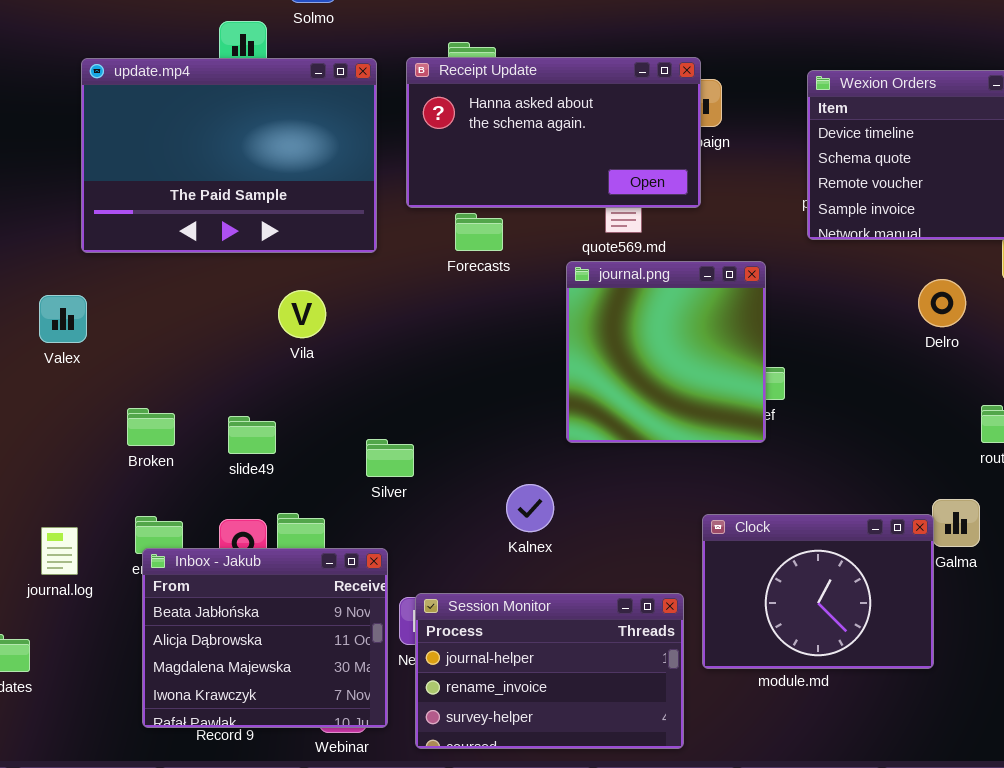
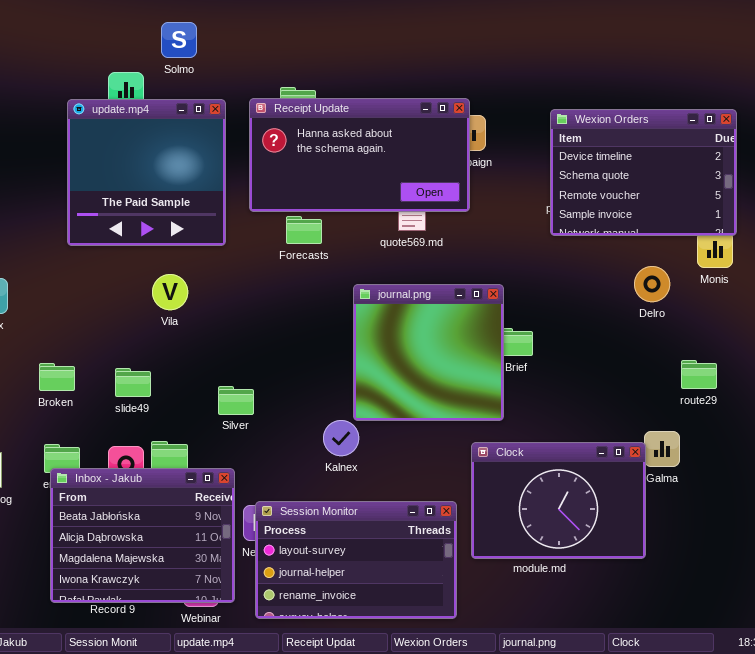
update.mp4: [81,58,377,253] -> [67,99,226,246], resized
journal.png: [566,261,766,443] -> [353,284,504,421], moved
Session Monitor: [415,593,684,749] -> [255,501,457,619], scrolled up 1 row

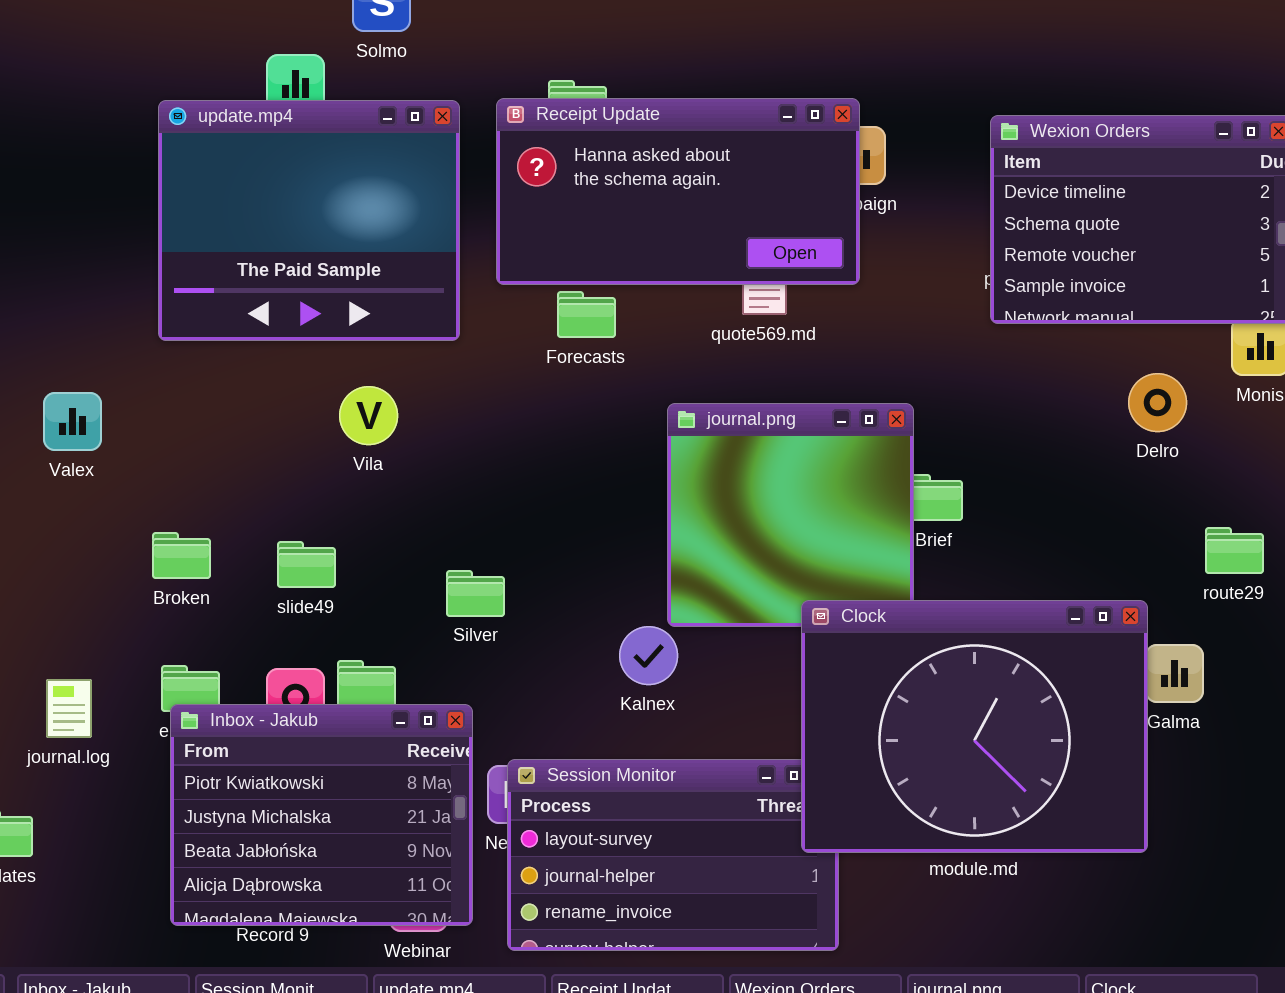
update.mp4: [67,99,226,246] -> [158,100,460,341], resized
Clock: [471,442,646,559] -> [801,600,1148,853], resized
Inbox - Jakub: [50,468,235,603] -> [170,704,473,926], scrolled up 2 rows

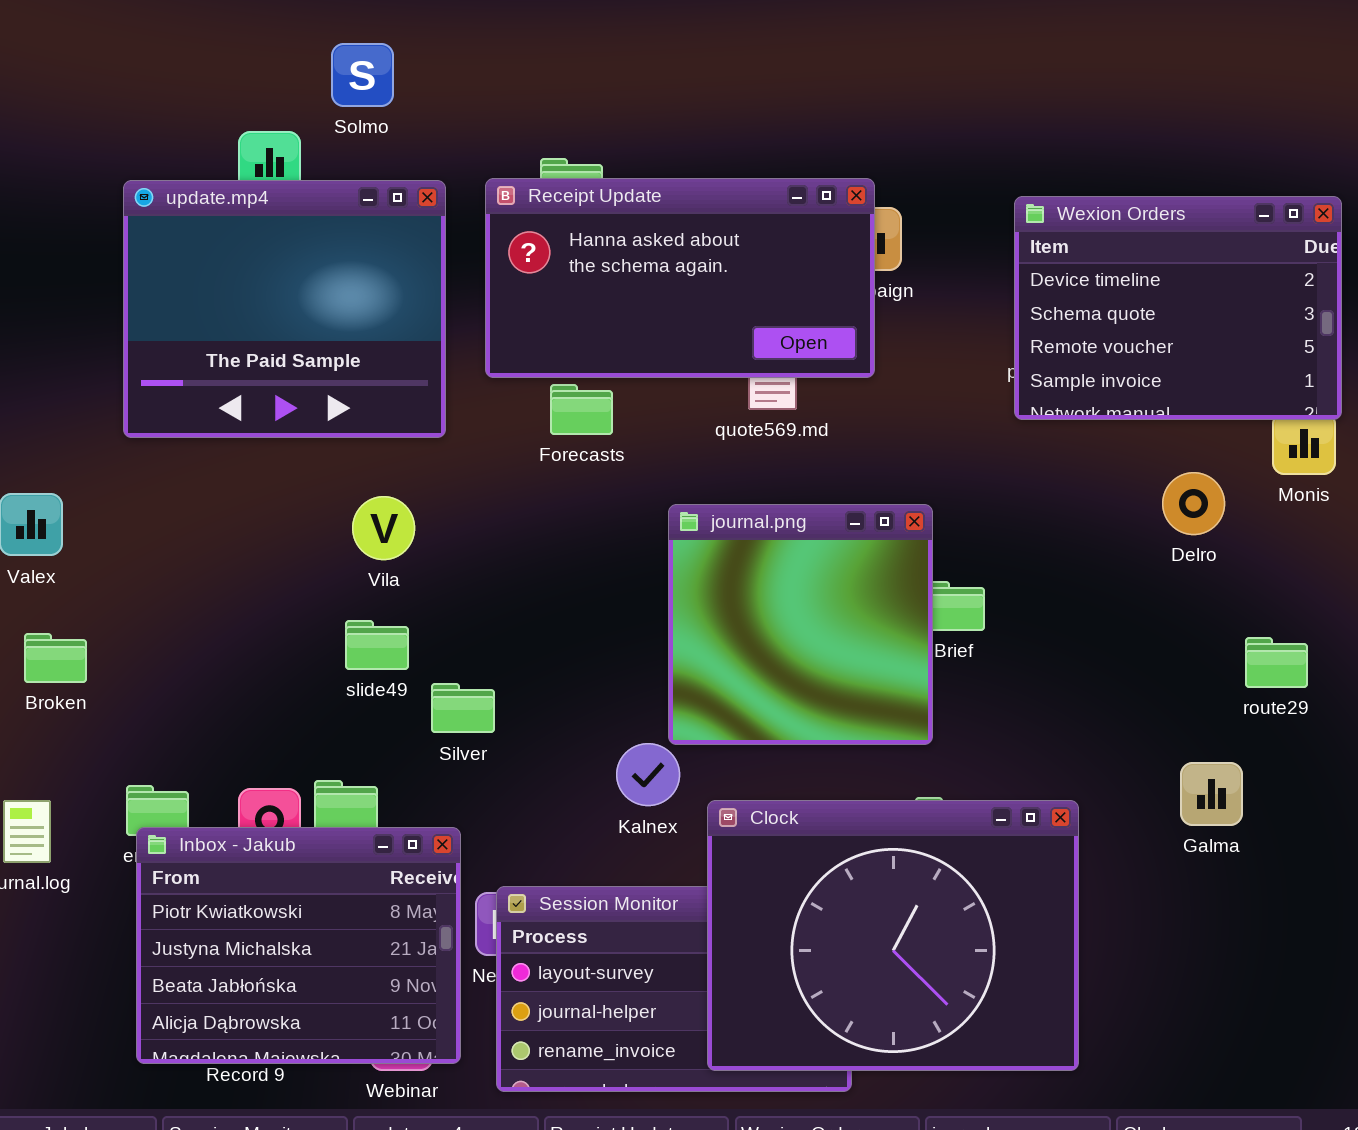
Vila: [339,386,398,445] -> [352,496,415,560], moved
Broken: [152,532,211,579] -> [24,633,87,683], moved
slide49: [277,541,336,588] -> [345,620,409,670], moved
Clock: [801,600,1148,853] -> [707,800,1079,1071], moved

